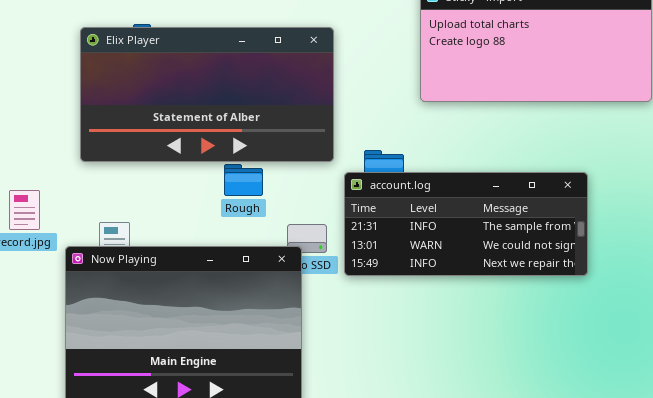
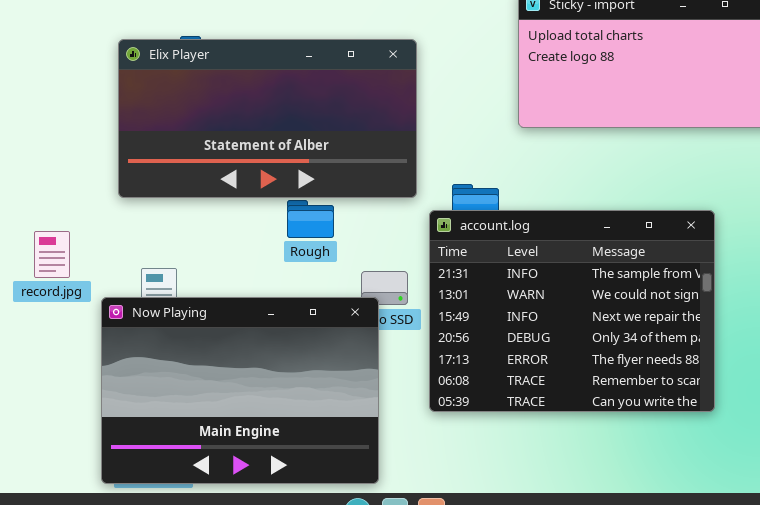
account.log: [344,172,588,276] -> [429,210,715,412], resized

